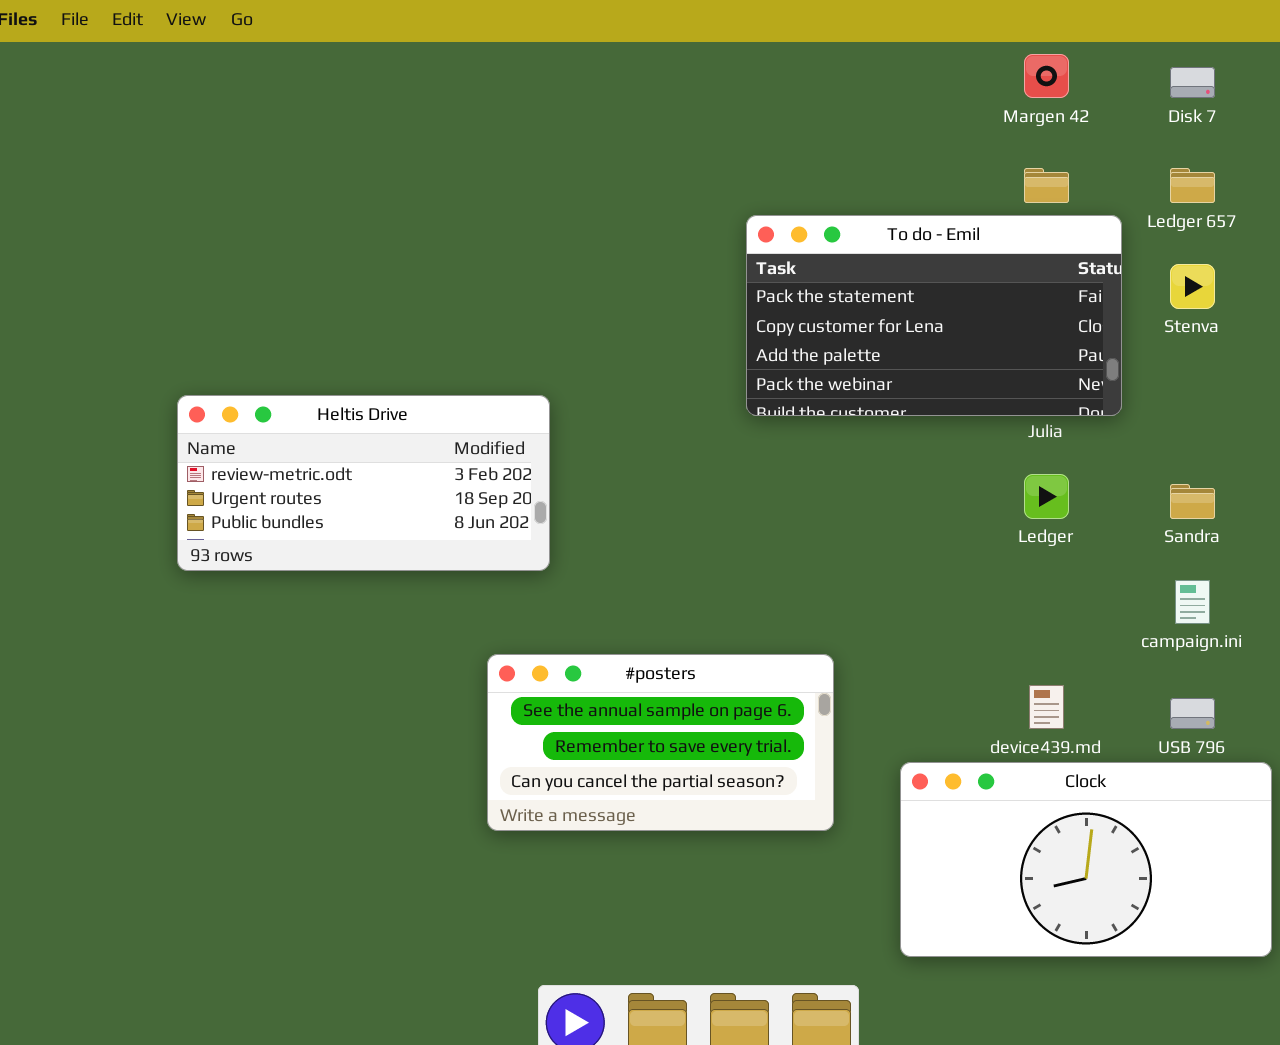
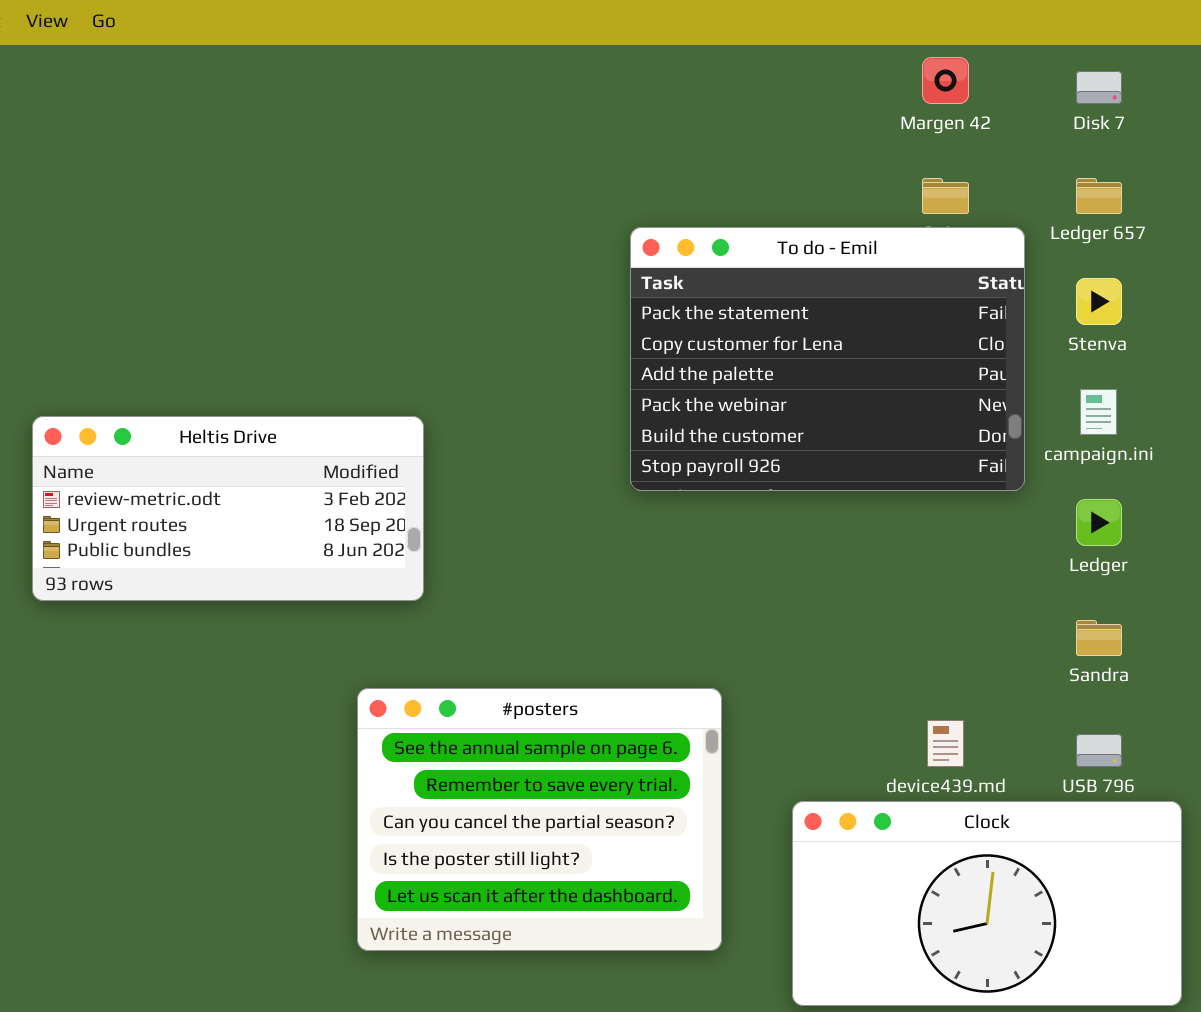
To do - Emil: [746,215,1122,416] -> [630,227,1025,491], resized
Ledger: [1024,474,1069,519] -> [1076,499,1122,546], moved
Sandra: [1170,484,1215,519] -> [1076,620,1122,656], moved
campaign.ini: [1175,580,1210,624] -> [1080,389,1117,435], moved
#posters: [487,654,834,831] -> [357,688,722,951], resized

